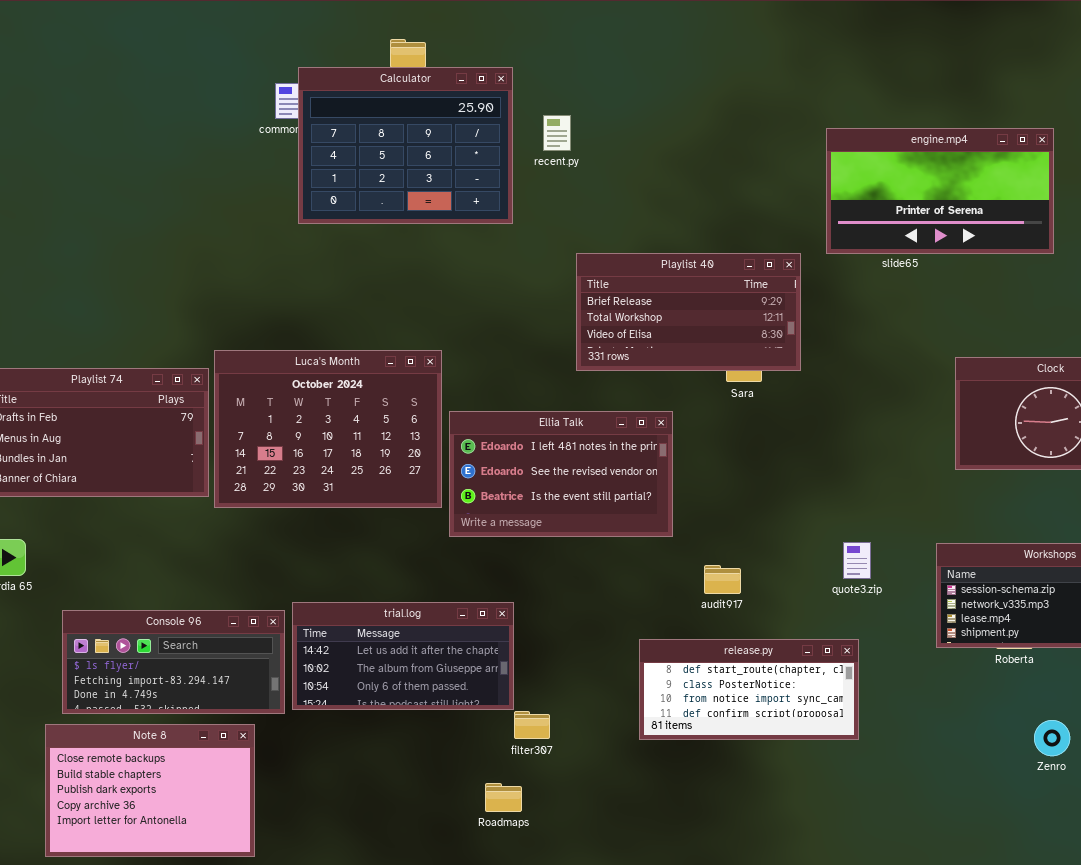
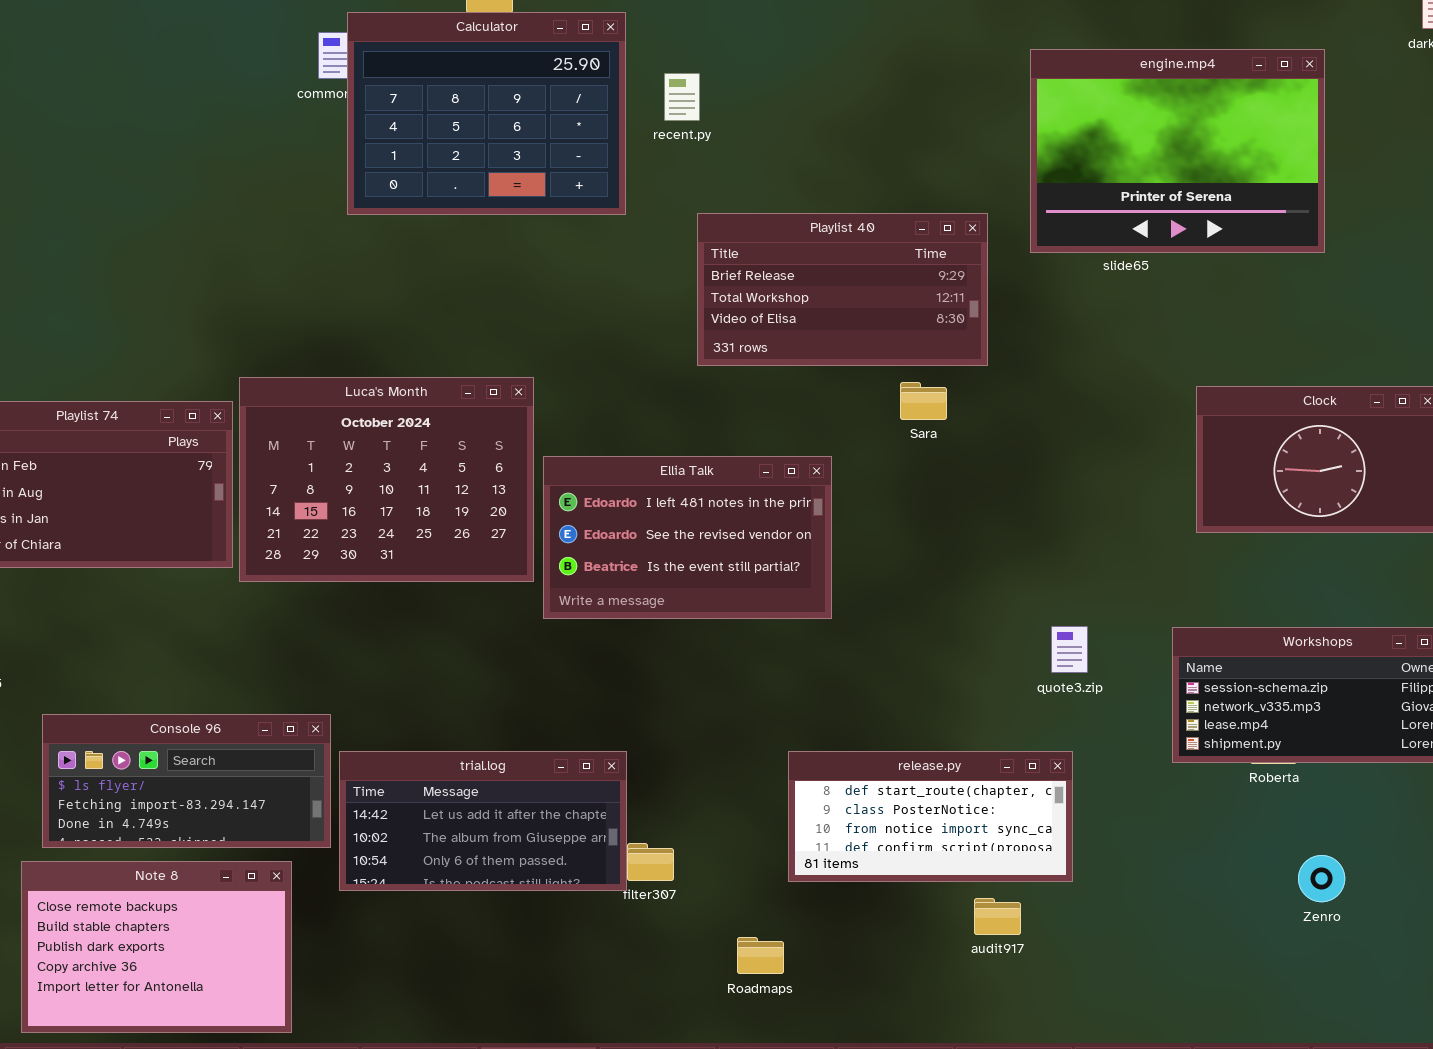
engine.mp4: [826,128,1054,254] -> [1030,49,1325,253], resized
Playlist 40: [576,253,801,371] -> [697,213,988,366], moved
audit917: [704,565,741,594] -> [974,898,1021,935], moved
trial.log: [292,602,514,710] -> [339,751,627,891], moved
Roadmaps: [485,783,522,812] -> [737,937,784,974], moved

